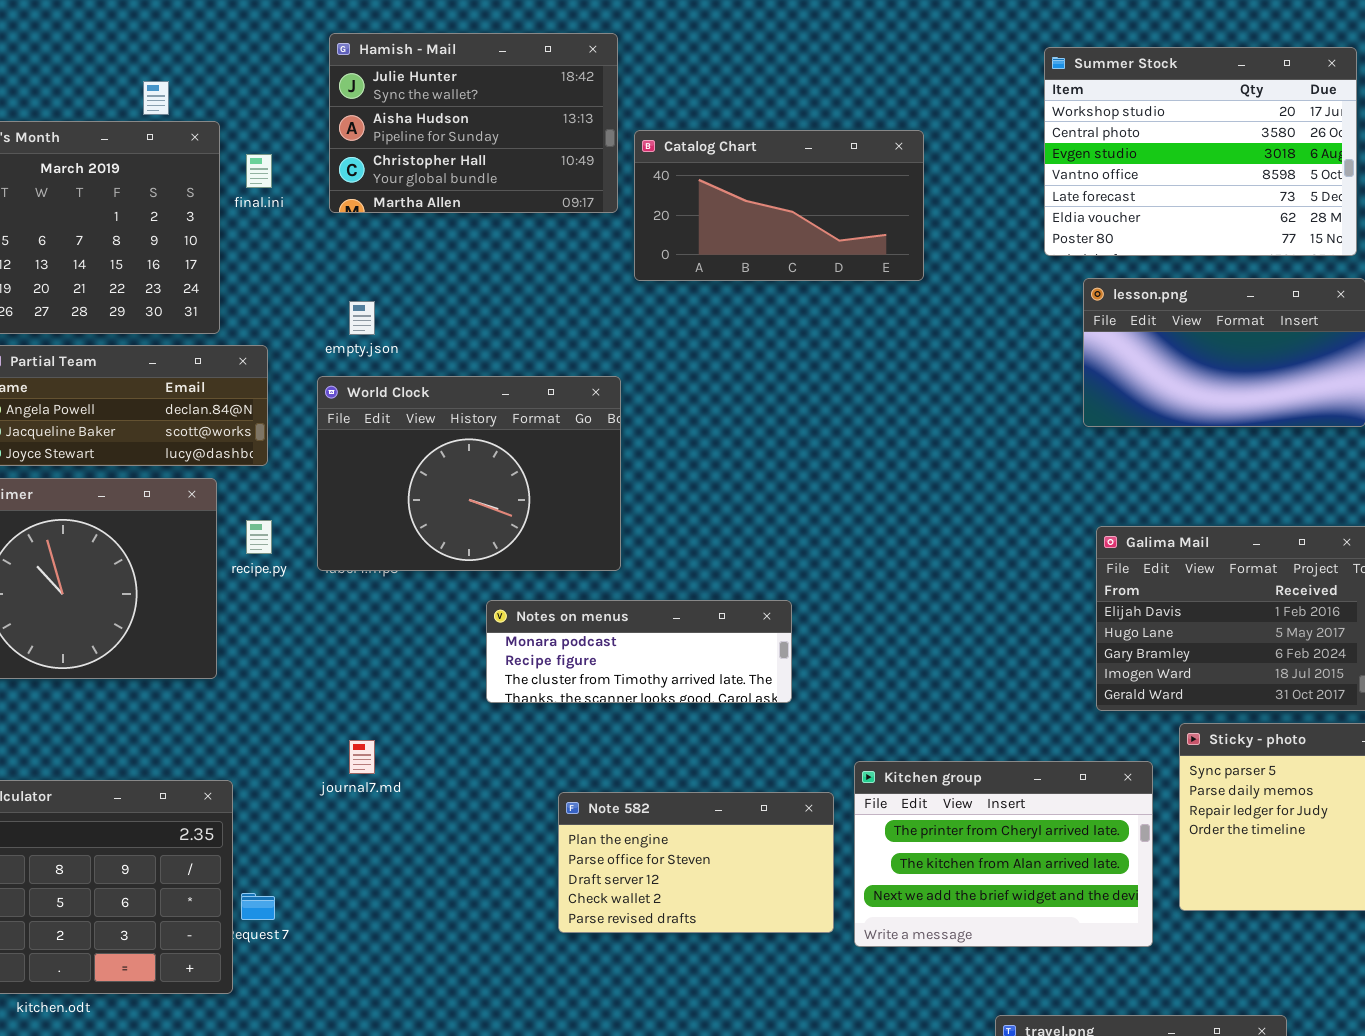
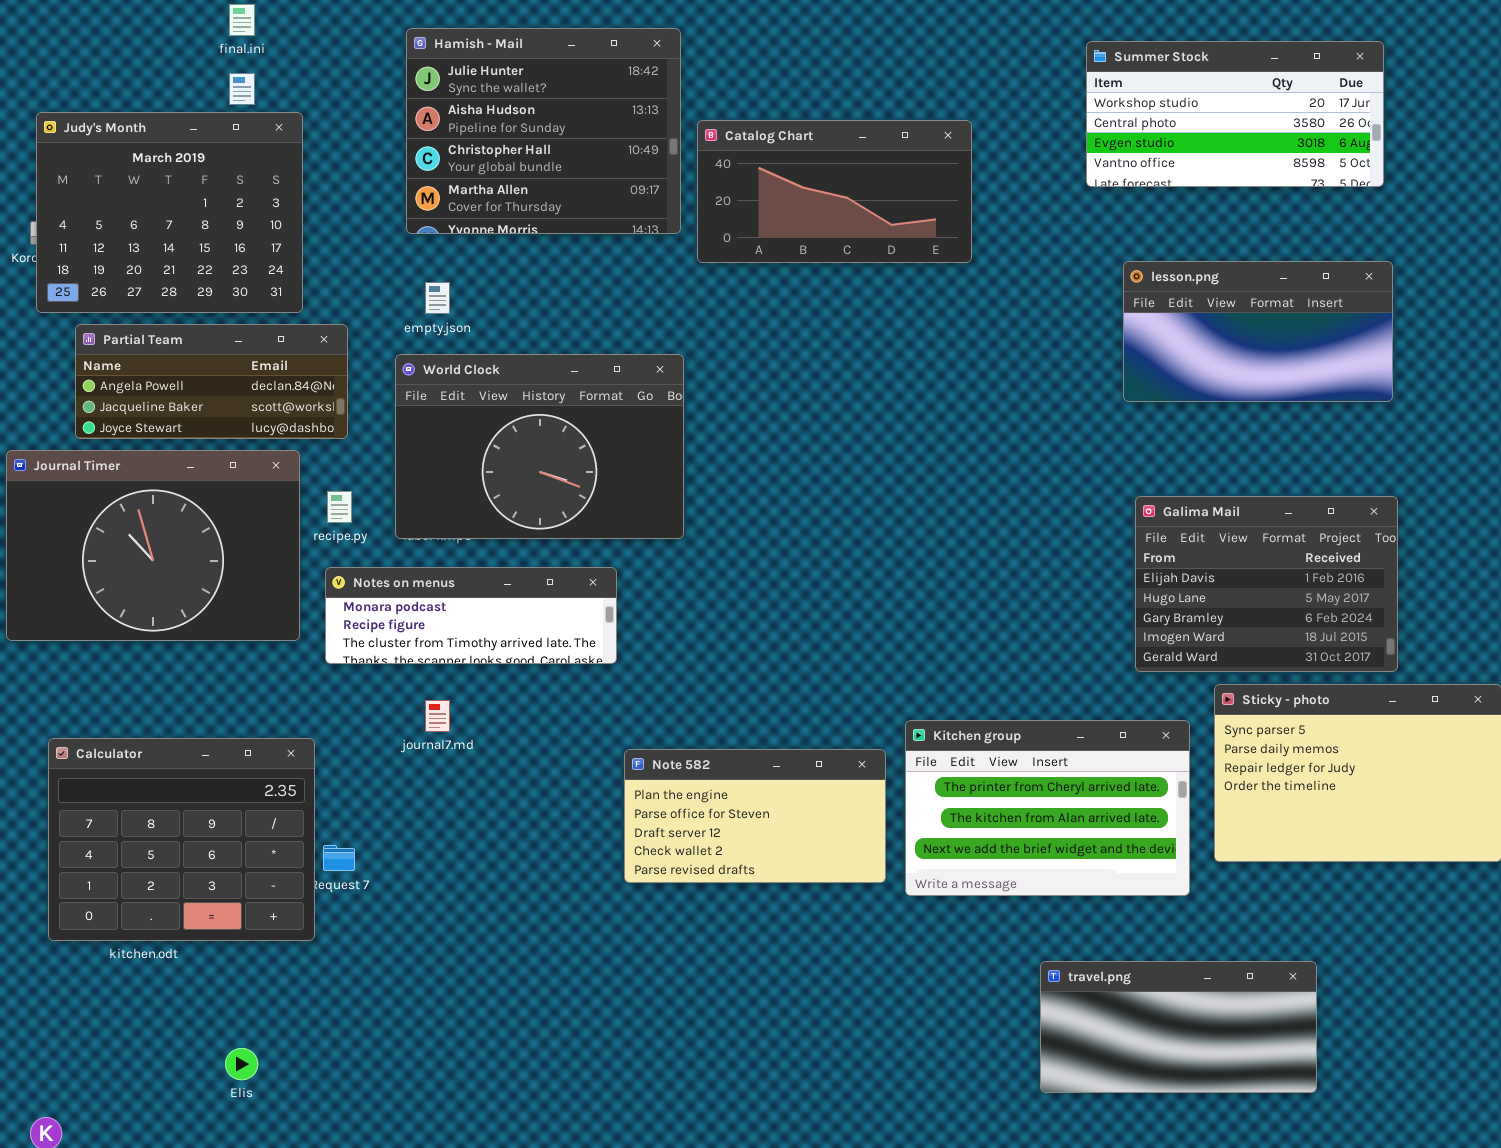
Hamish - Mail: [329,33,618,213] -> [406,28,681,234], resized
Summer Stock: [1044,47,1357,256] -> [1086,41,1384,187], resized
final.ini: [246,154,272,188] -> [229,4,255,36], moved
Notes on menus: [486,600,792,703] -> [325,567,617,664], moved

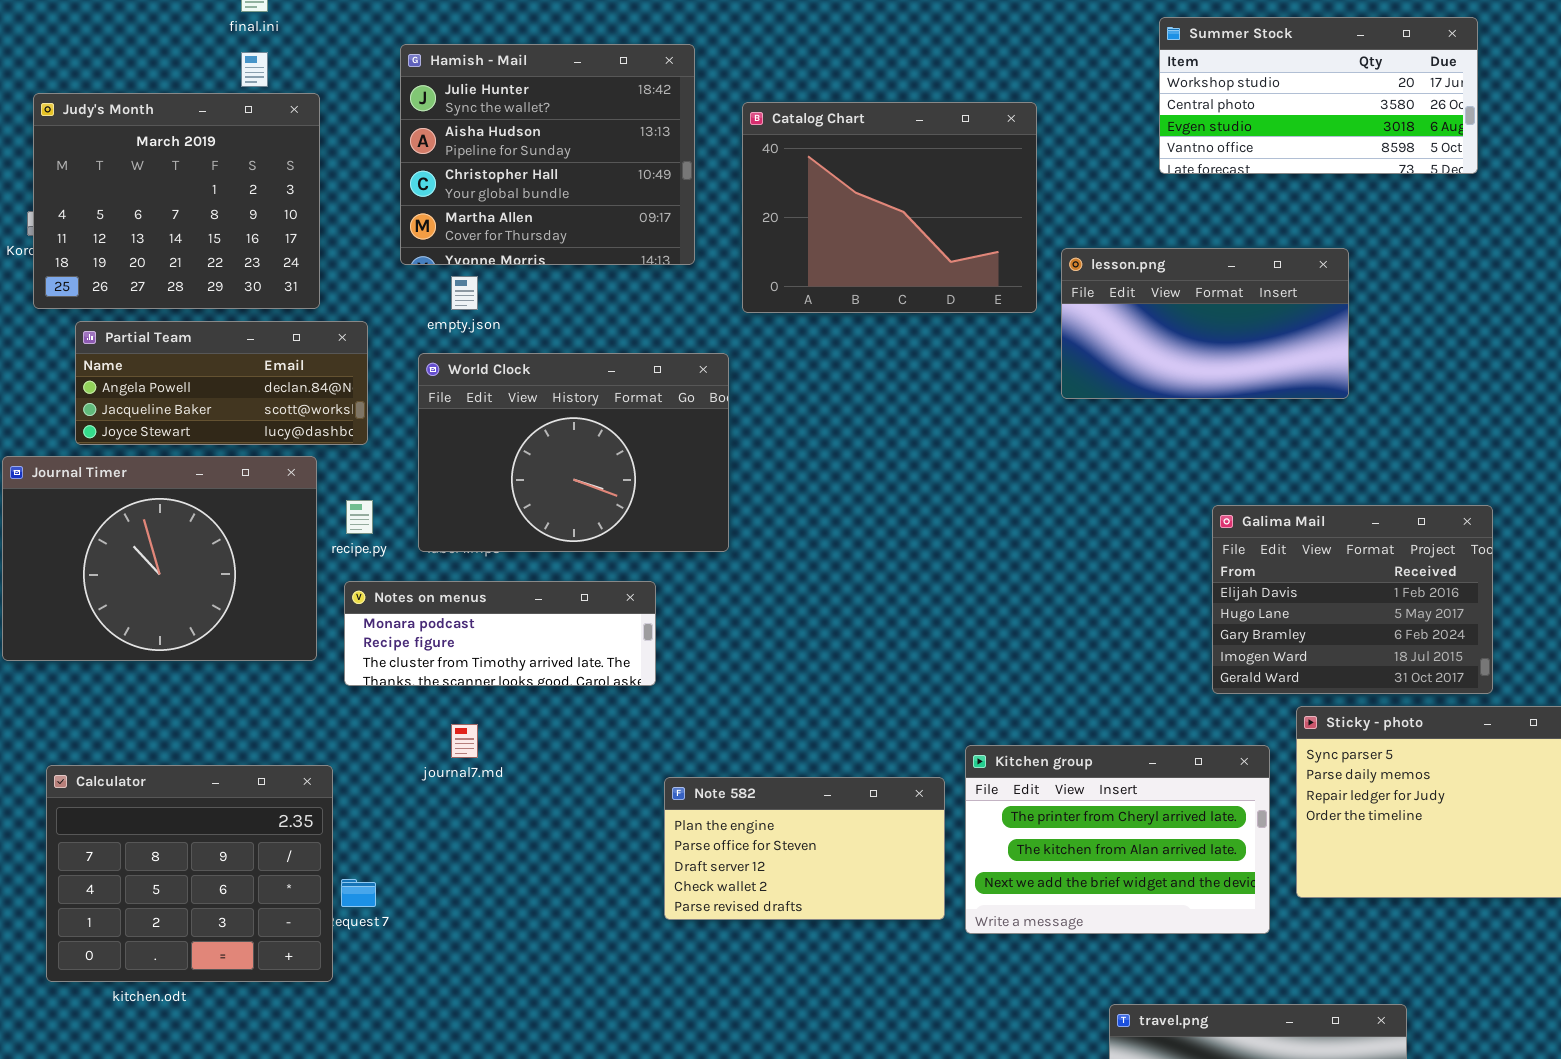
Hamish - Mail: [406,28,681,234] -> [400,44,695,265], moved
Catalog Chart: [697,120,972,263] -> [742,102,1037,313], resized
lesson.png: [1123,261,1393,402] -> [1061,248,1349,399], moved

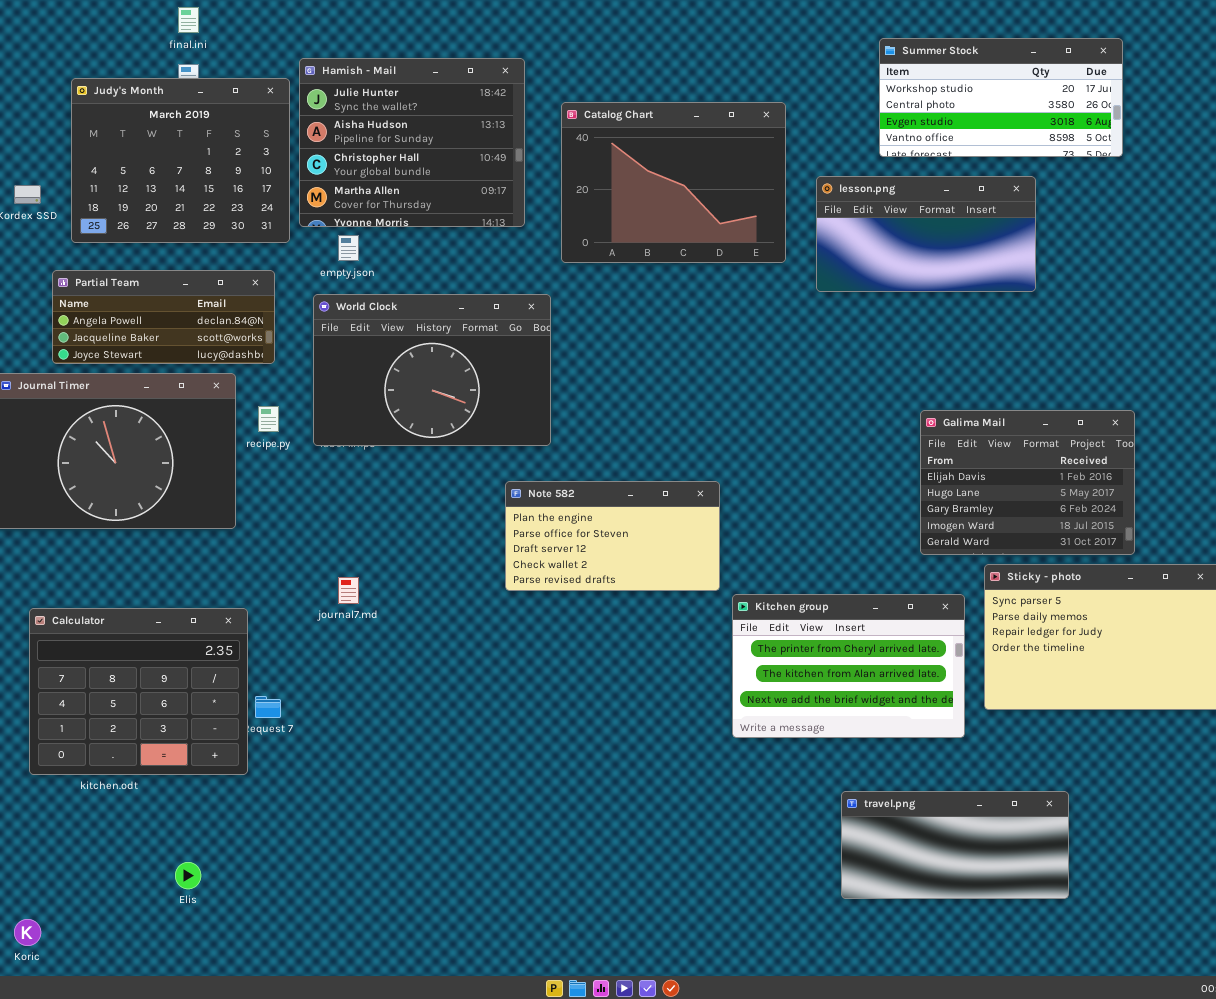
Judy's Month: [33,93,320,309] -> [71,78,290,243], moved
lesson.png: [1061,248,1349,399] -> [816,176,1036,292], moved
Notes on menus: [344,581,656,686] -> none, closed
Note 582: [664,777,945,920] -> [505,481,720,591], moved

